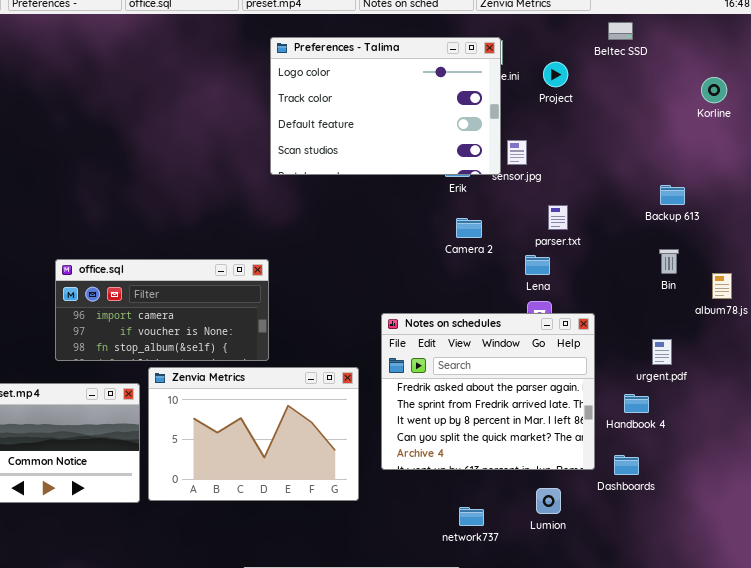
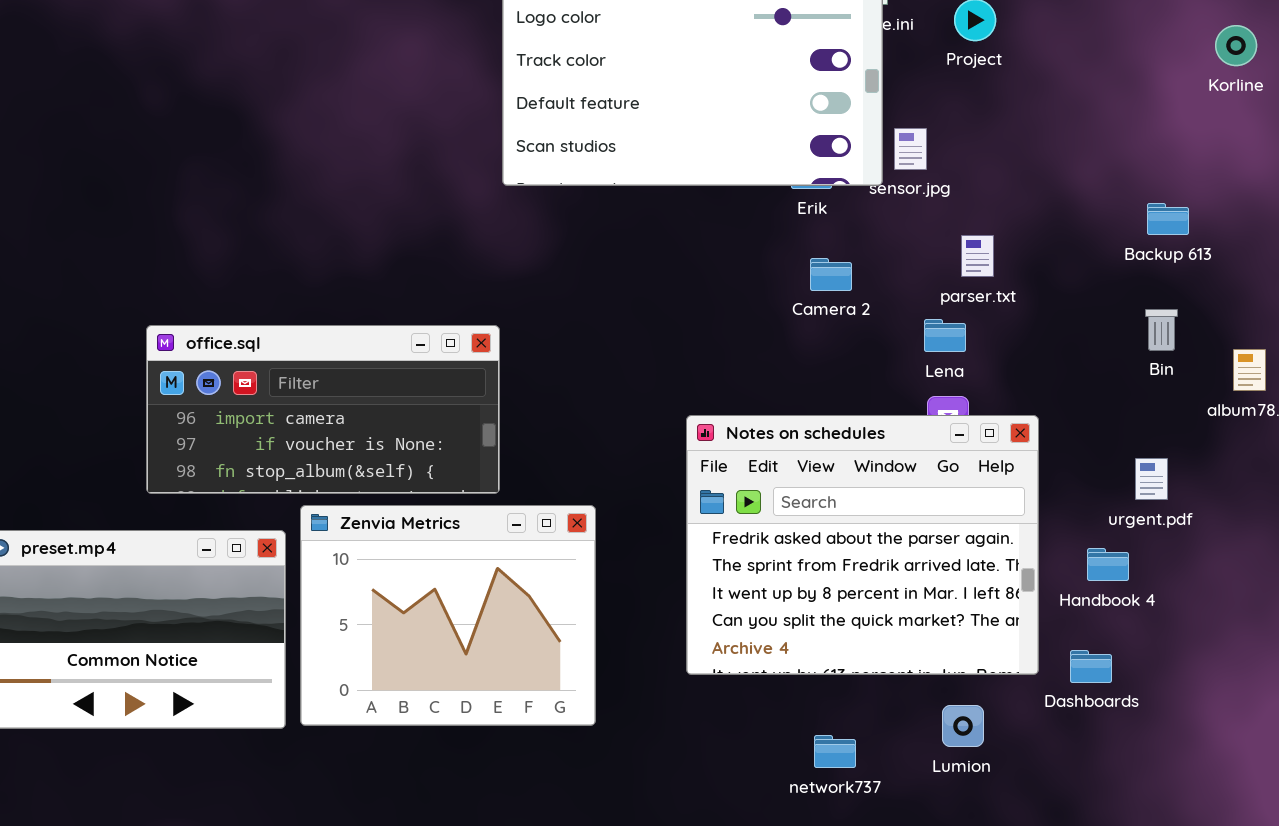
Zenvia Metrics: [148,367,359,501] -> [300,505,596,726], resized

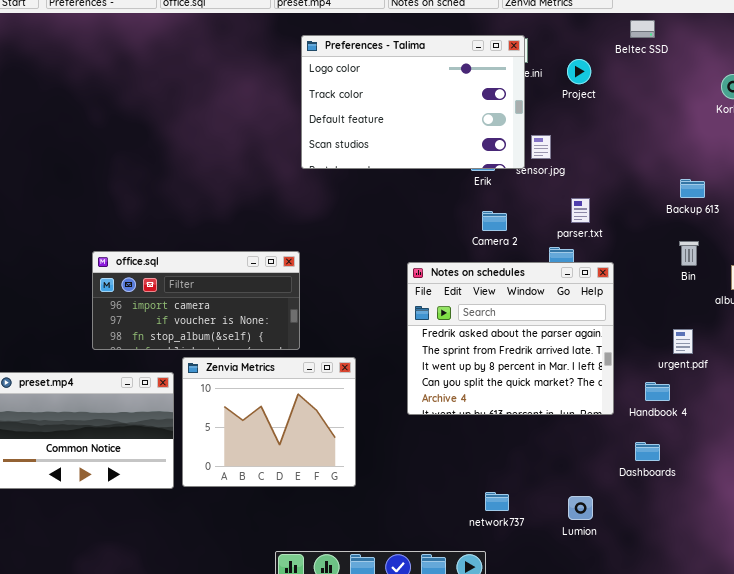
Notes on schedules: [686,415,1039,675] -> [407,262,614,415], moved
Lumion: [942,705,984,747] -> [568,496,593,520], moved

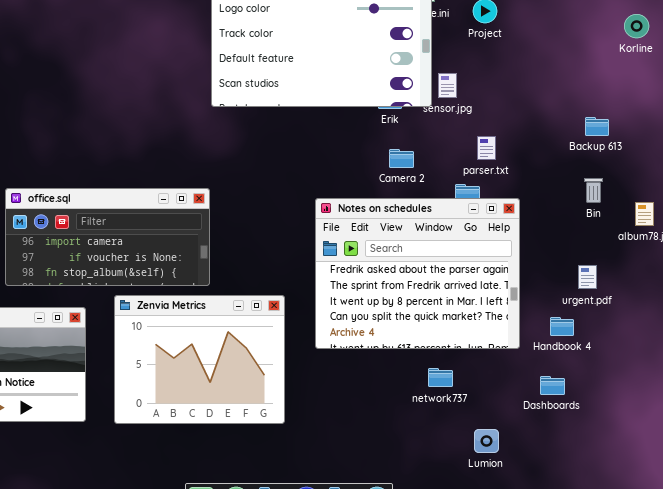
Zenvia Metrics: [182,357,356,487] -> [114,295,285,424], moved
network737: [485,492,509,511] -> [428,368,453,387], moved

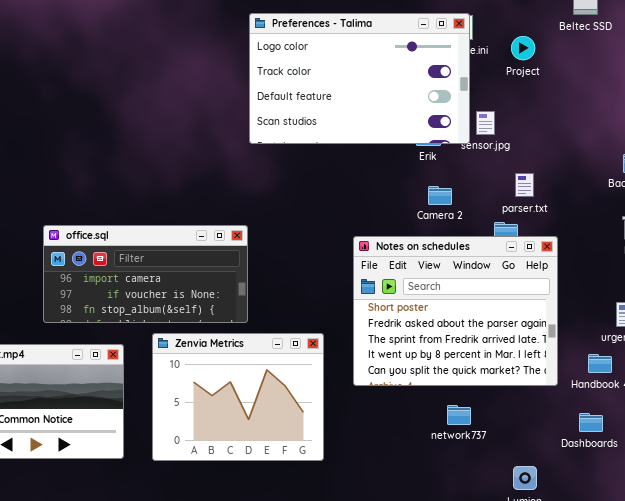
Notes on schedules: [315,198,520,349] -> [353,236,558,386], scrolled up 1 row
network737: [428,368,453,387] -> [447,405,471,425], moved

